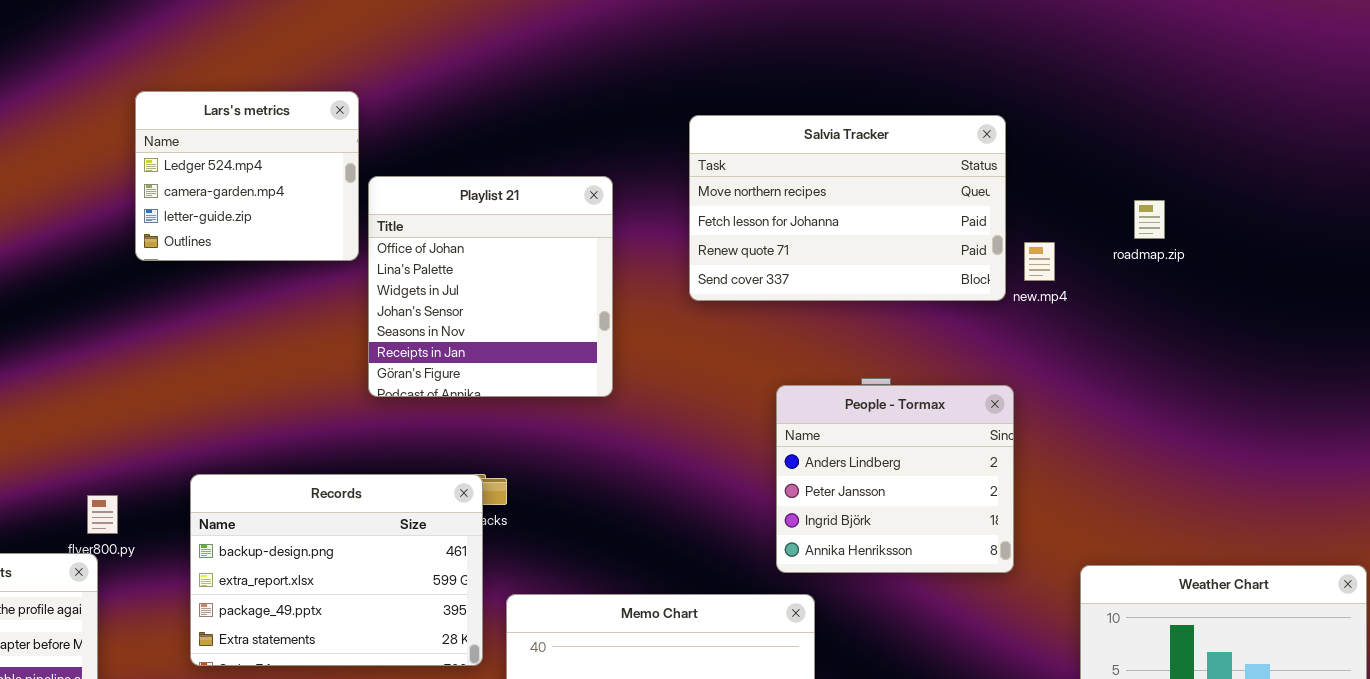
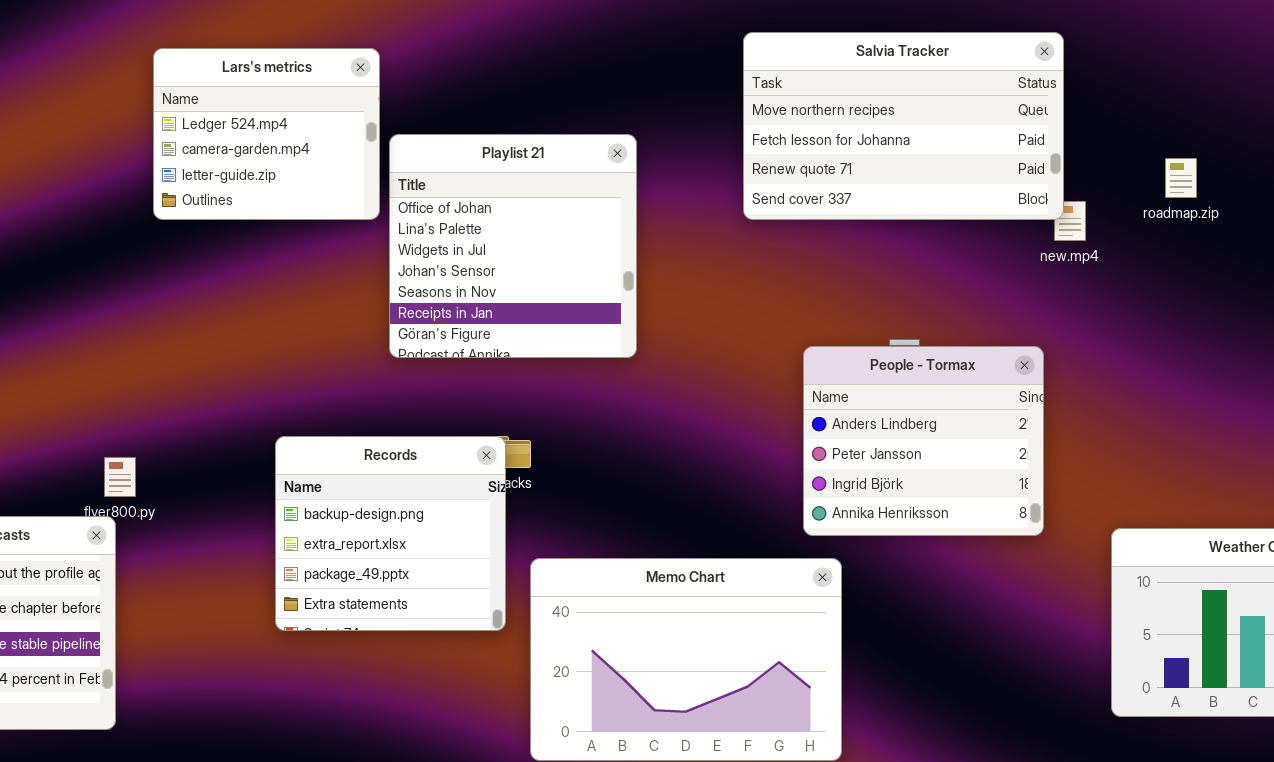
Salvia Tracker: [689,115,1006,301] -> [743,32,1064,220], moved
Records: [190,474,483,666] -> [275,436,506,631], resized

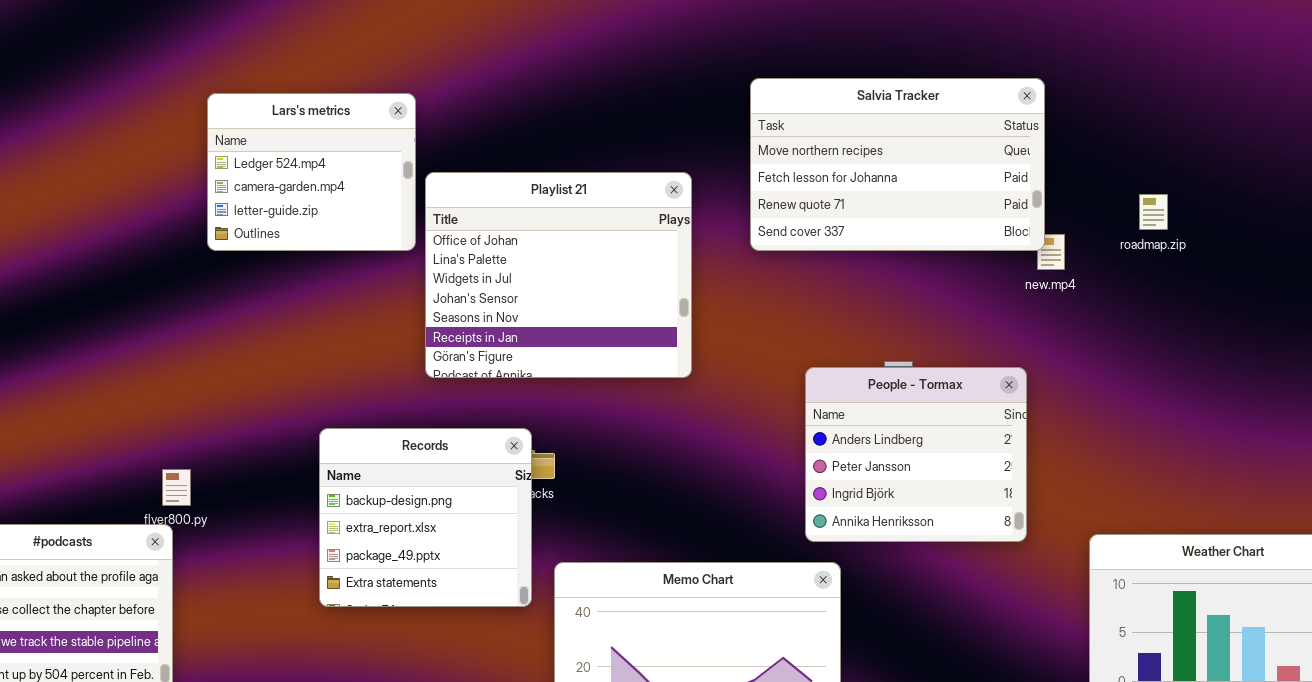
Playlist 21: [389,134,637,358] -> [425,172,692,378], resized
Records: [275,436,506,631] -> [319,428,532,607], moved

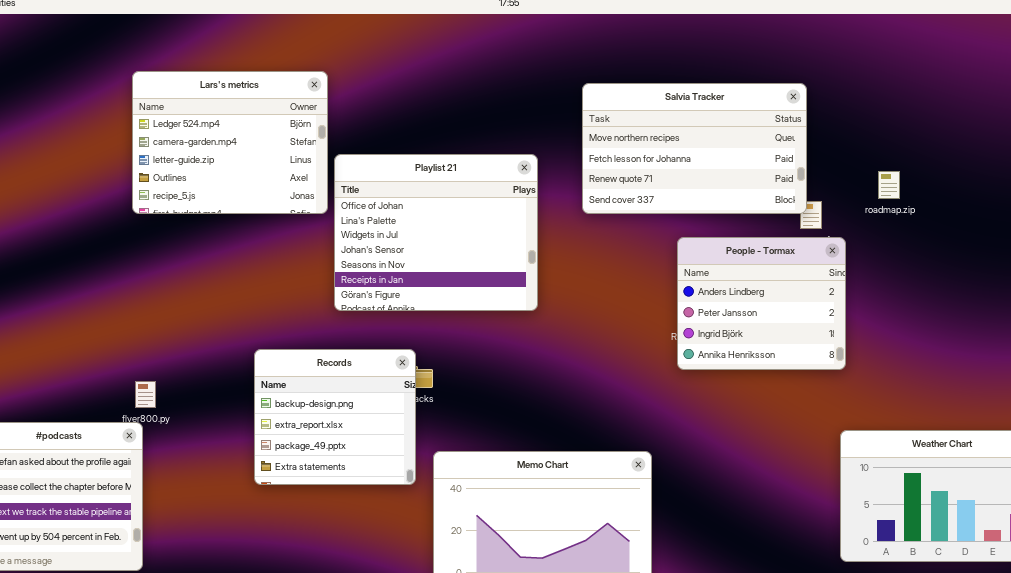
Lars's metrics: [207,93,416,251] -> [132,71,328,214], resized
People - Tormax: [805,367,1027,542] -> [677,237,846,370], moved

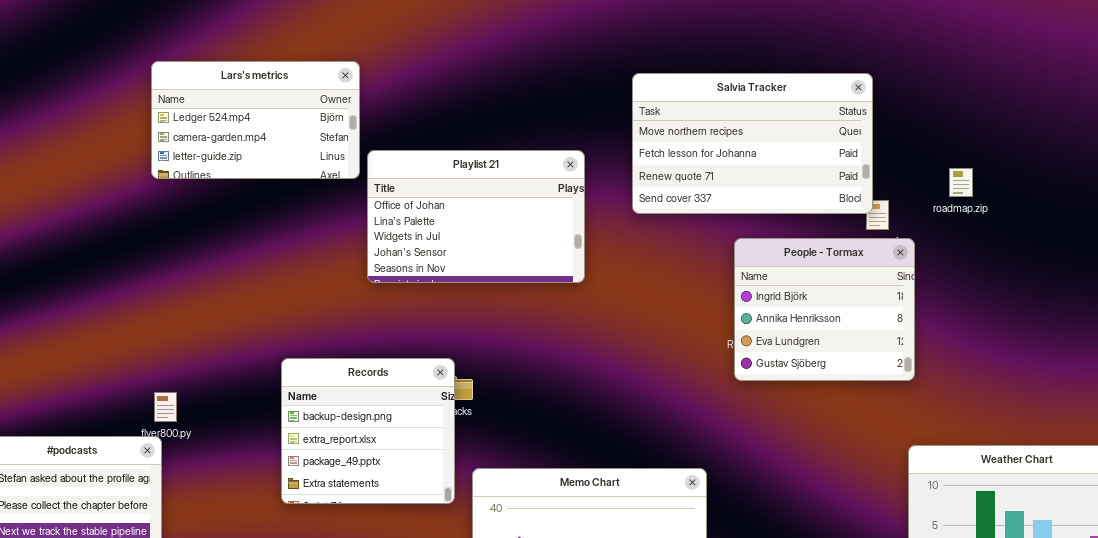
Lars's metrics: [132,71,328,214] -> [151,61,360,179], resized
Playlist 21: [334,154,538,311] -> [367,150,585,283], resized
People - Tormax: [677,237,846,370] -> [734,238,915,381], scrolled down 2 rows

